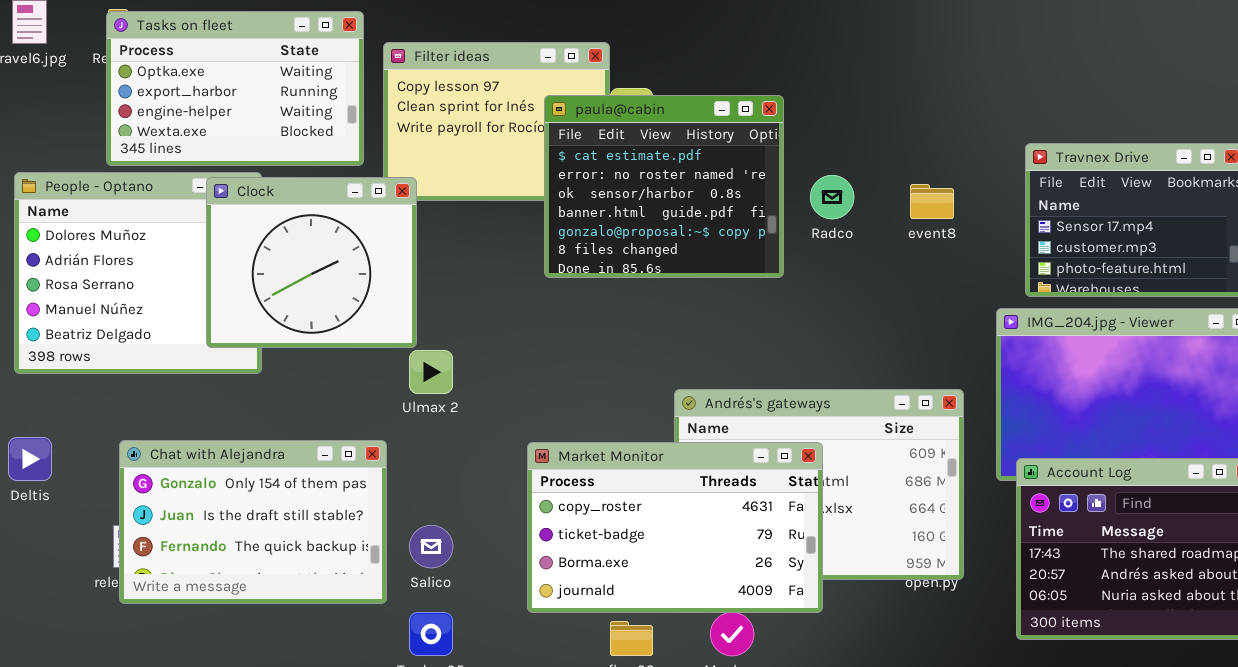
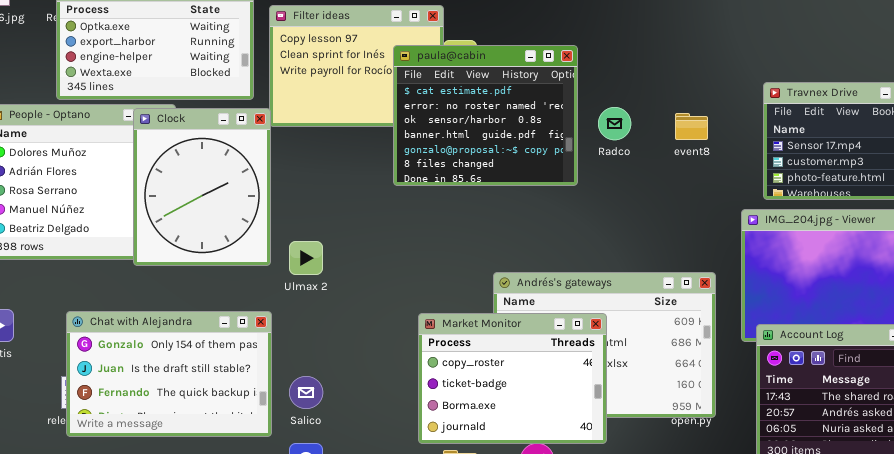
Clock: [206,177,417,348] -> [133,108,271,266], resized
Market Monitor: [527,442,823,613] -> [418,313,607,444], resized

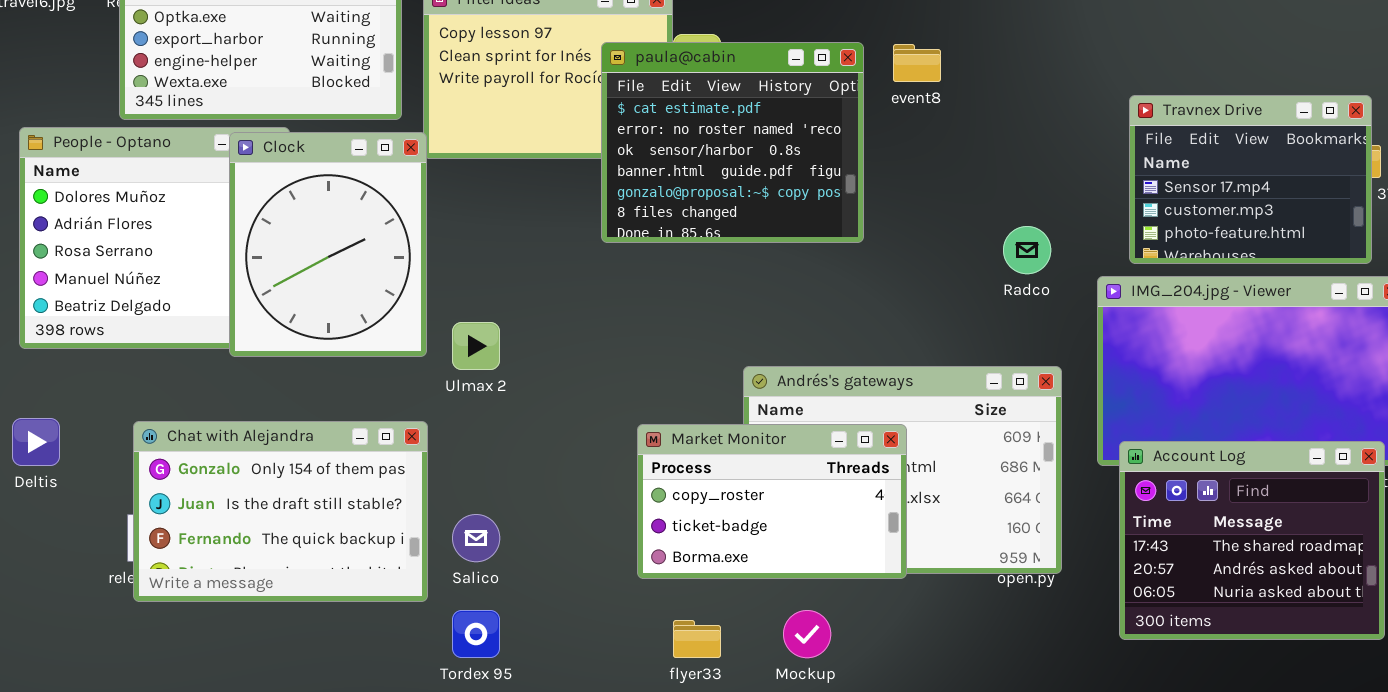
Radco: [598,107,631,140] -> [1003,226,1051,274], moved
event8: [675,113,708,140] -> [893,44,941,82], moved
Market Monitor: [418,313,607,444] -> [637,424,907,579], resized

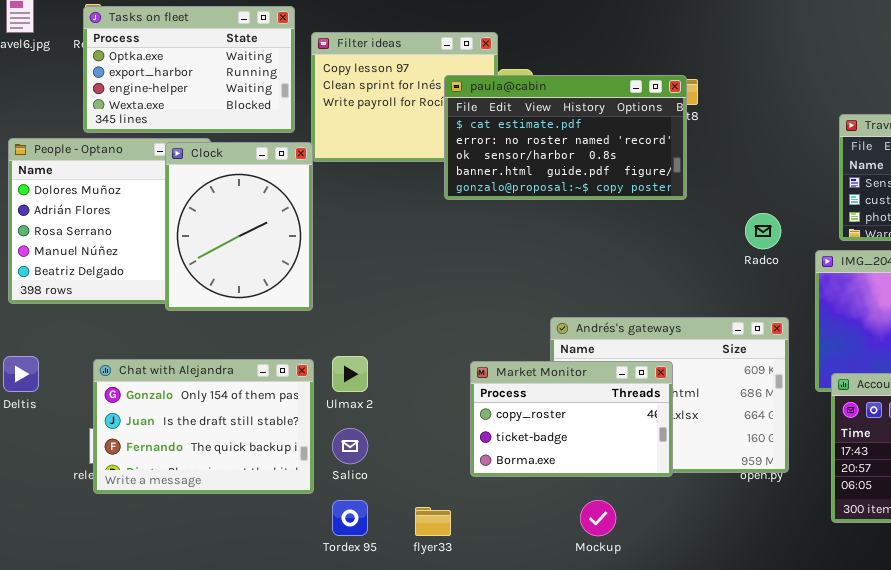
paula@cabin: [601,42,864,243] -> [444,75,687,200], resized
Ulmax 2: [452,322,500,370] -> [332,356,368,392], moved
flyer33: [673,620,721,658] -> [415,507,451,536], moved

